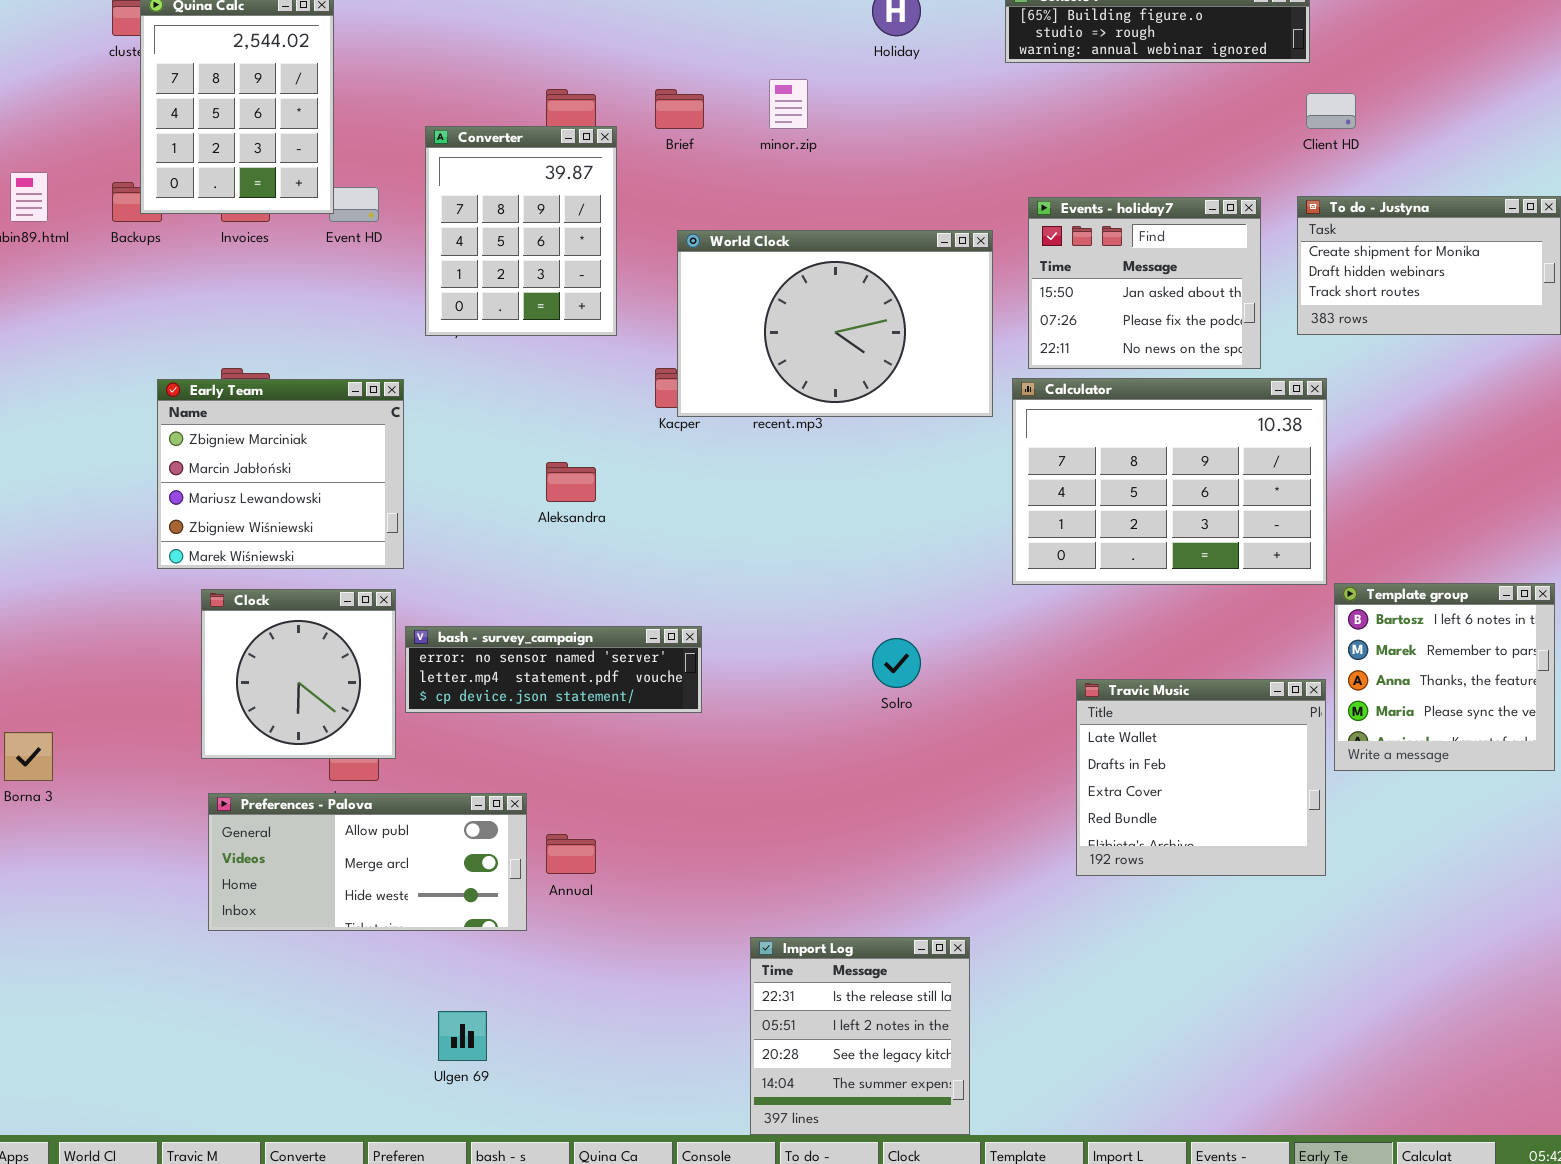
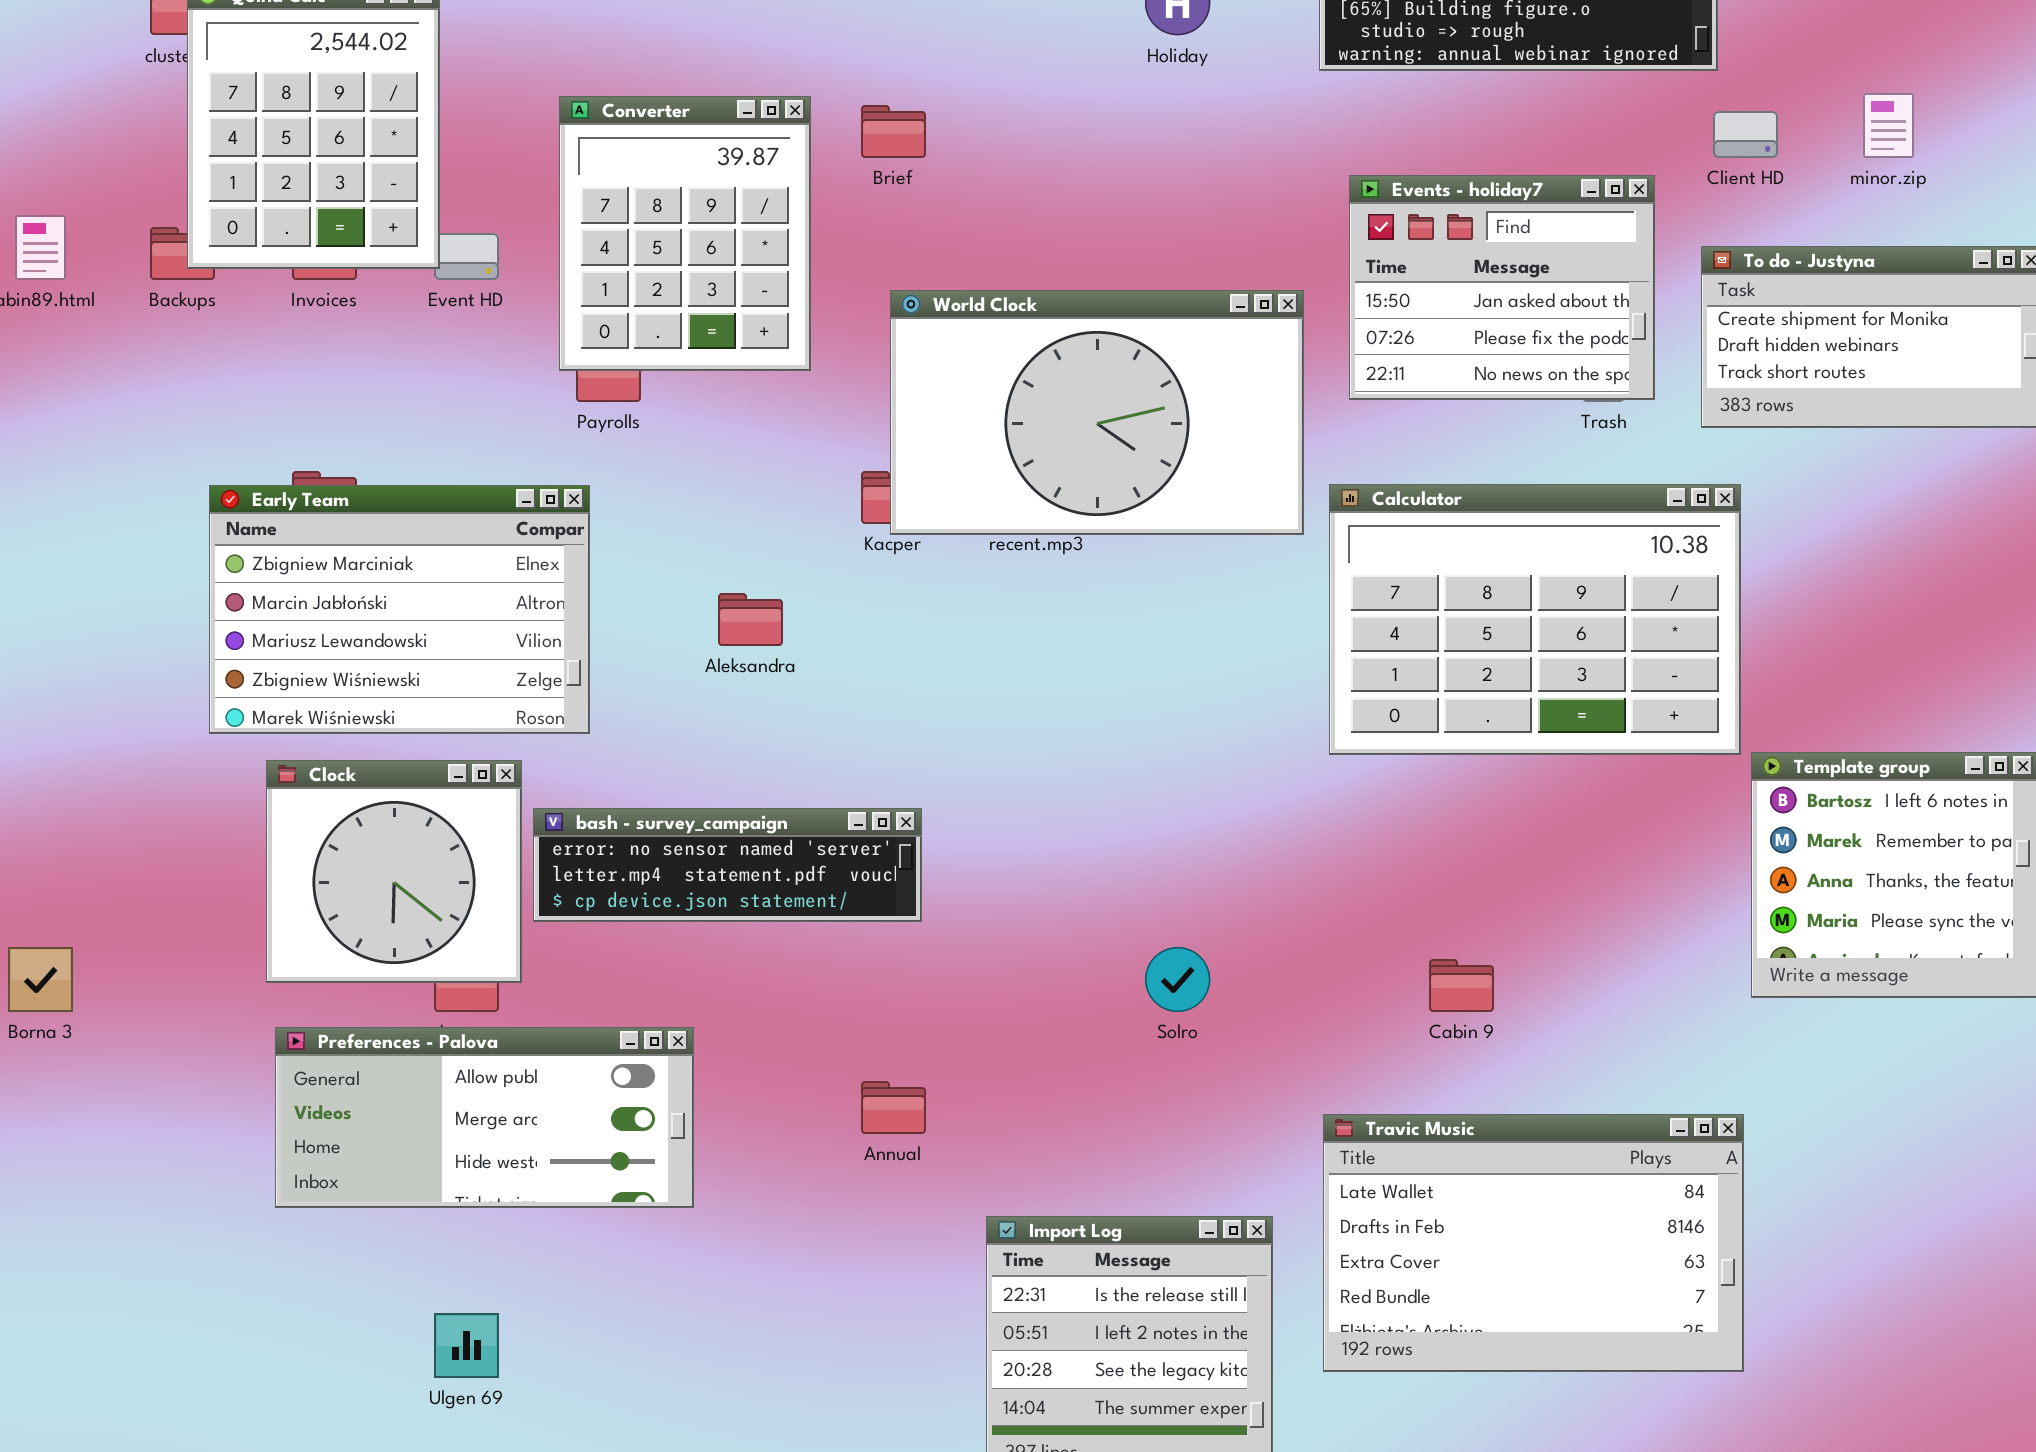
minor.zip: [769,79,808,129] -> [1863,93,1914,158], moved
Converter: [425,126,617,336] -> [559,96,811,371], moved
Events - holiday7: [1028,197,1261,369] -> [1349,175,1655,400], moved
Early Team: [157,379,404,569] -> [209,485,590,734], resized
Solro: [872,638,921,688] -> [1145,947,1210,1012], moved
Travic Music: [1076,679,1326,876] -> [1323,1114,1744,1372], moved, resized
Annual: [546,834,596,874] -> [861,1081,926,1134], moved
Ulgen 69: [438,1011,487,1061] -> [434,1313,499,1378], moved

